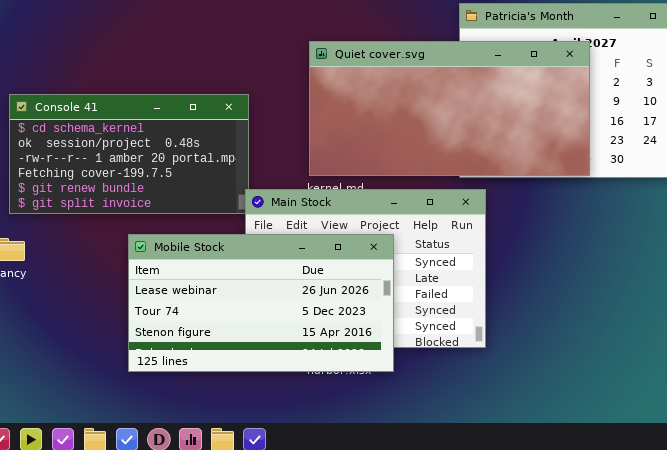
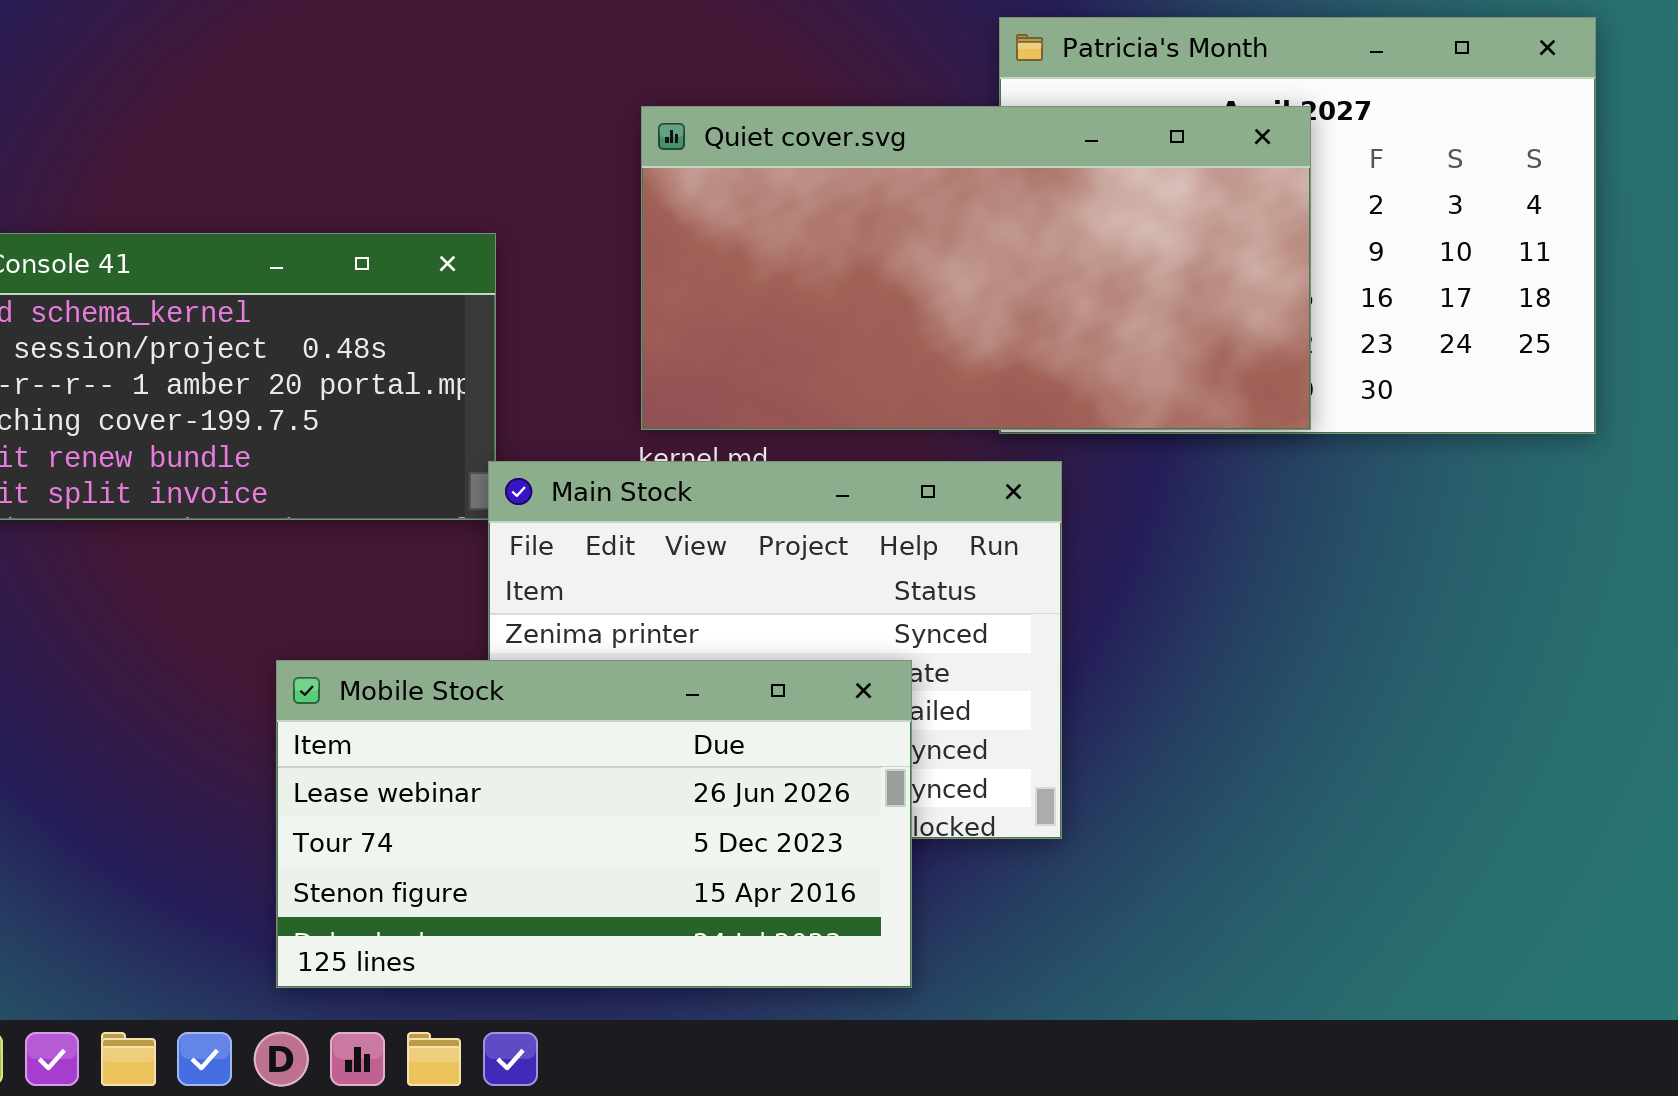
Mobile Stock: [128,234,394,372] -> [276,660,912,988], moved

